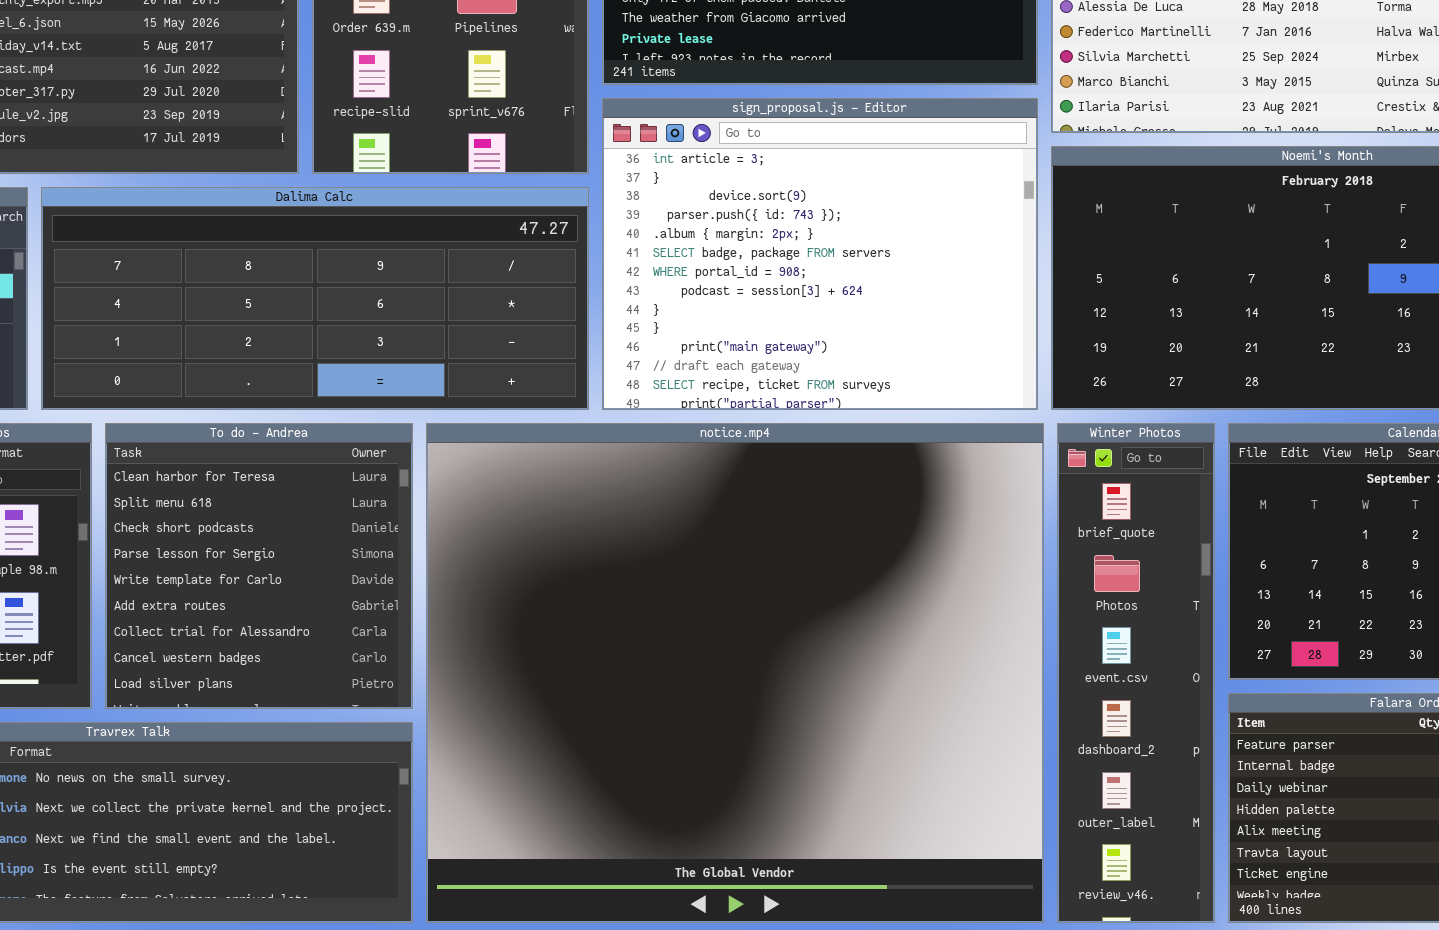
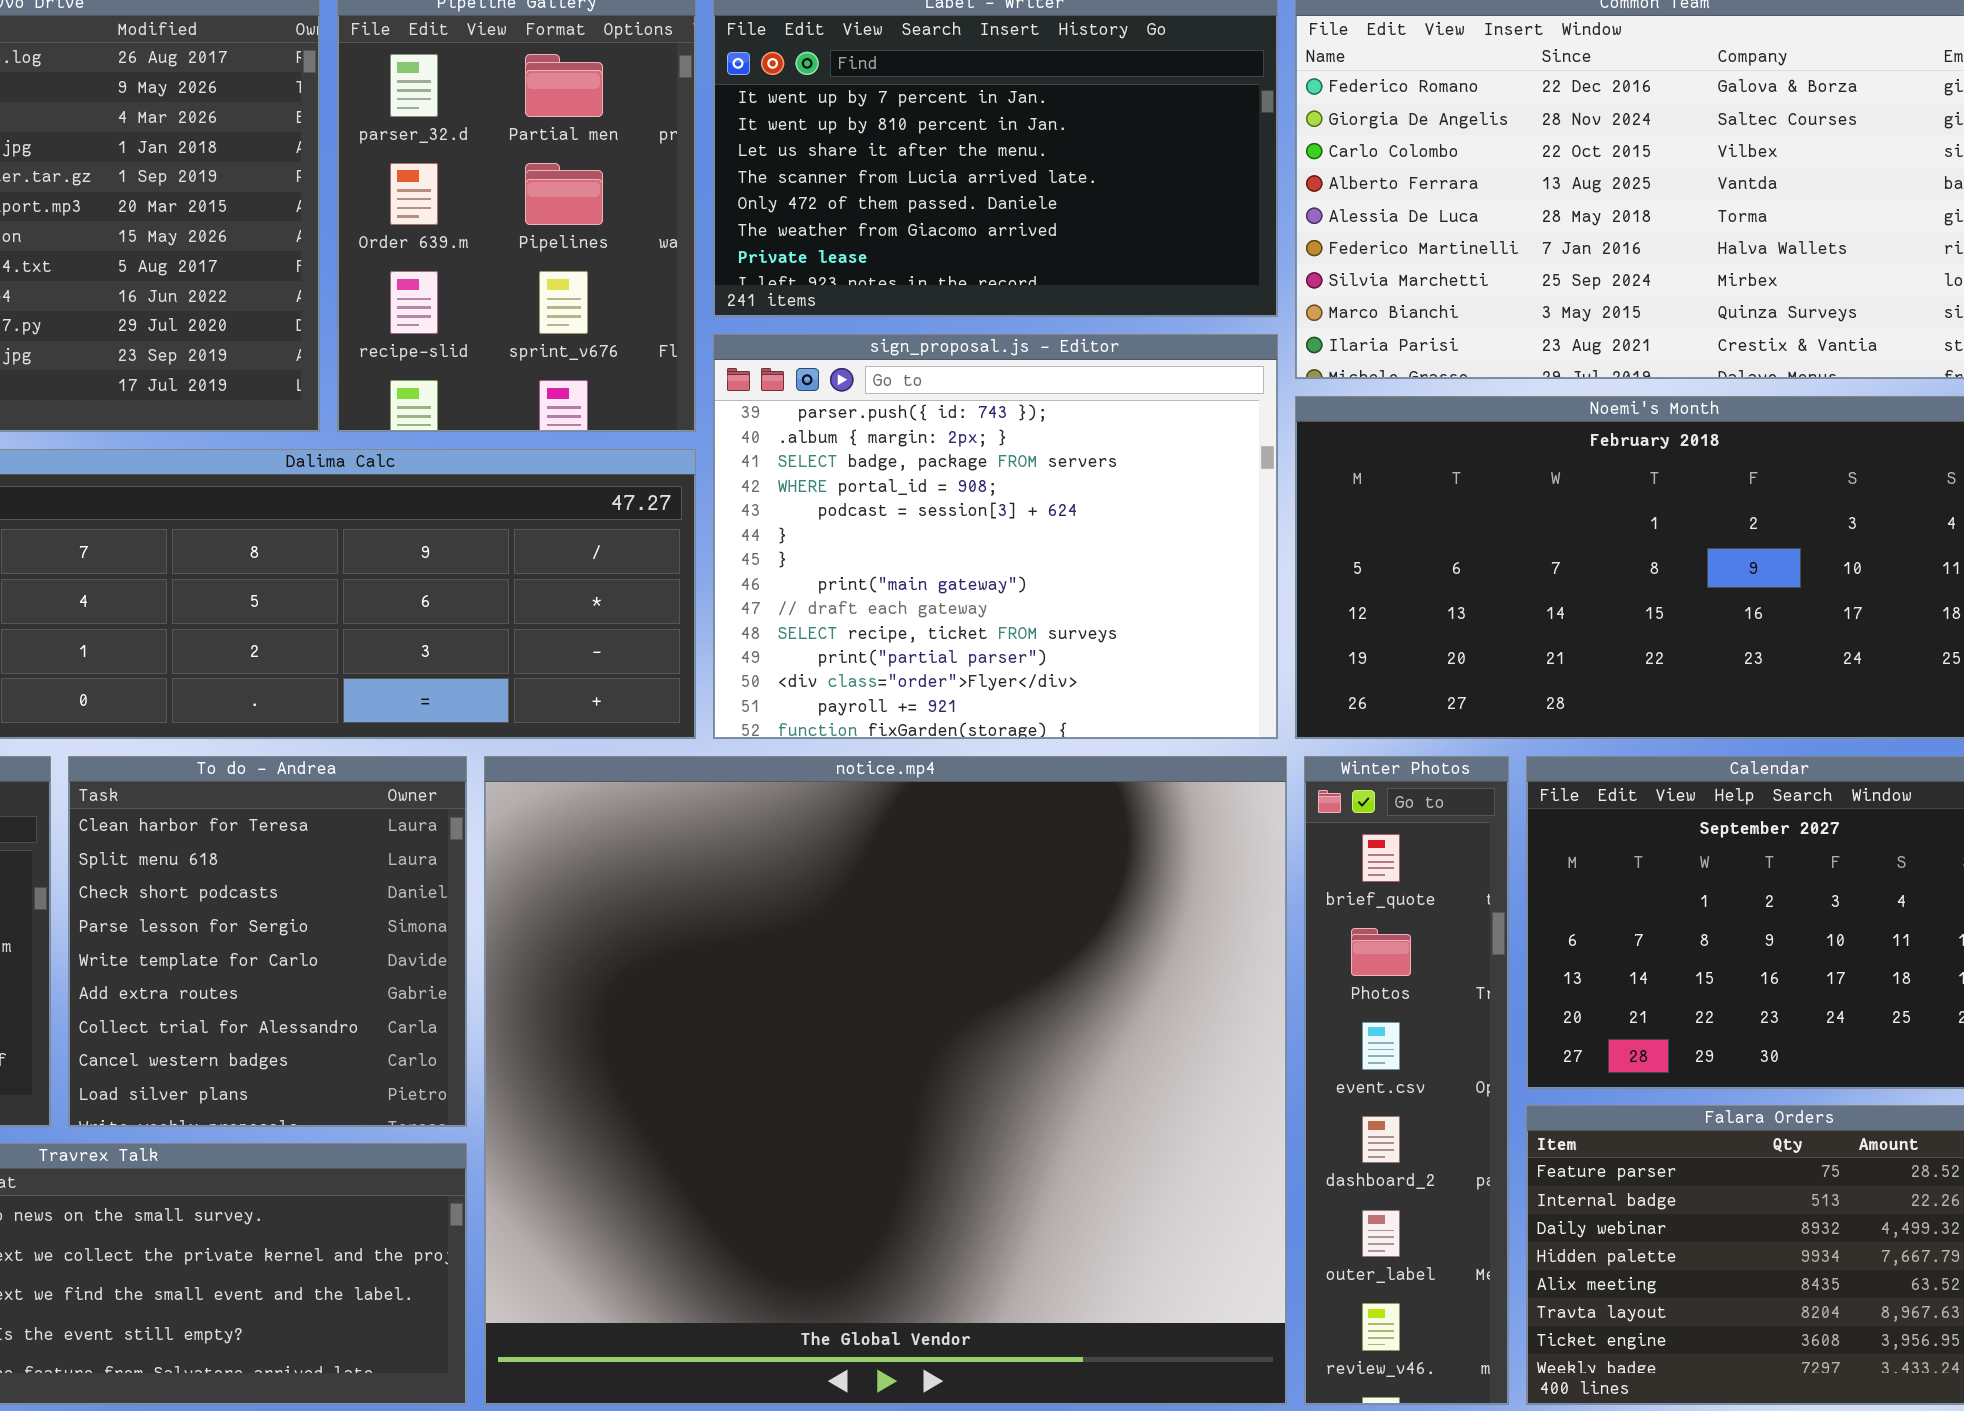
sign_proposal.js - Editor: [602,98,1038,410] -> [713,334,1278,739], scrolled down 3 rows

